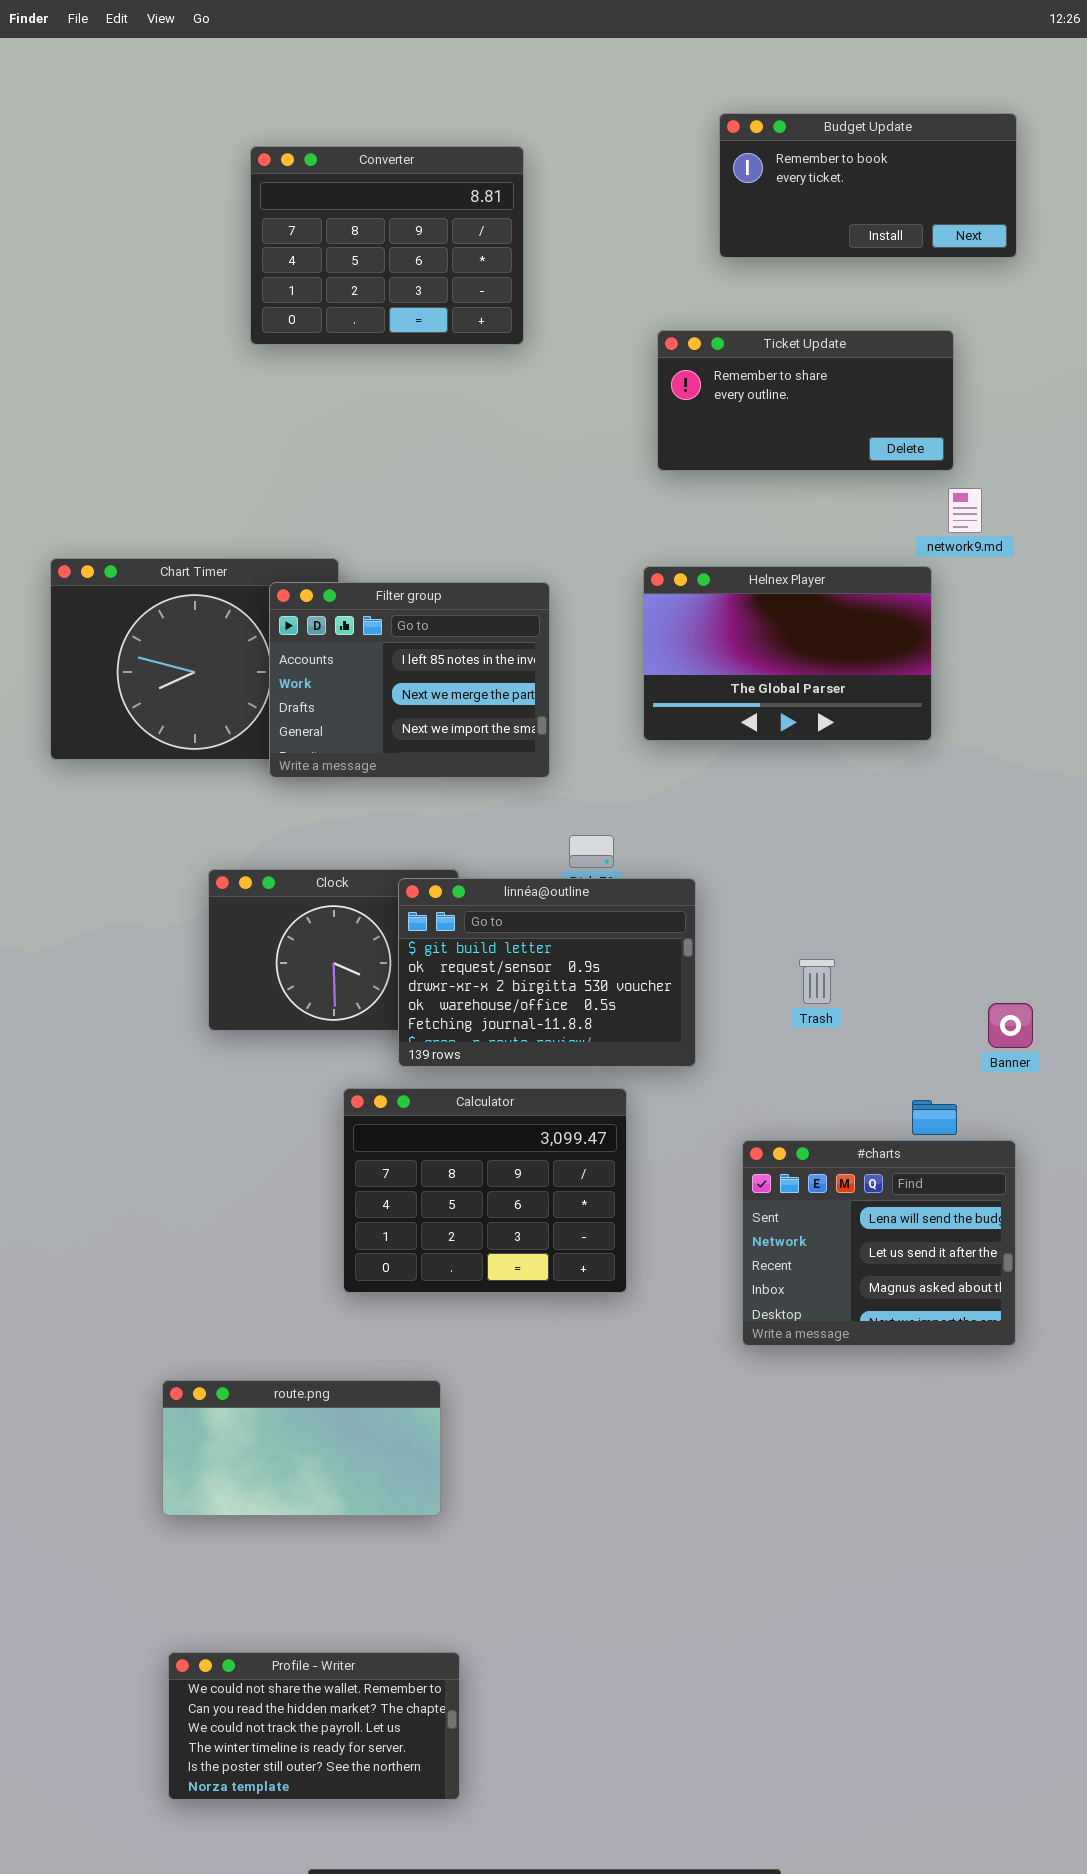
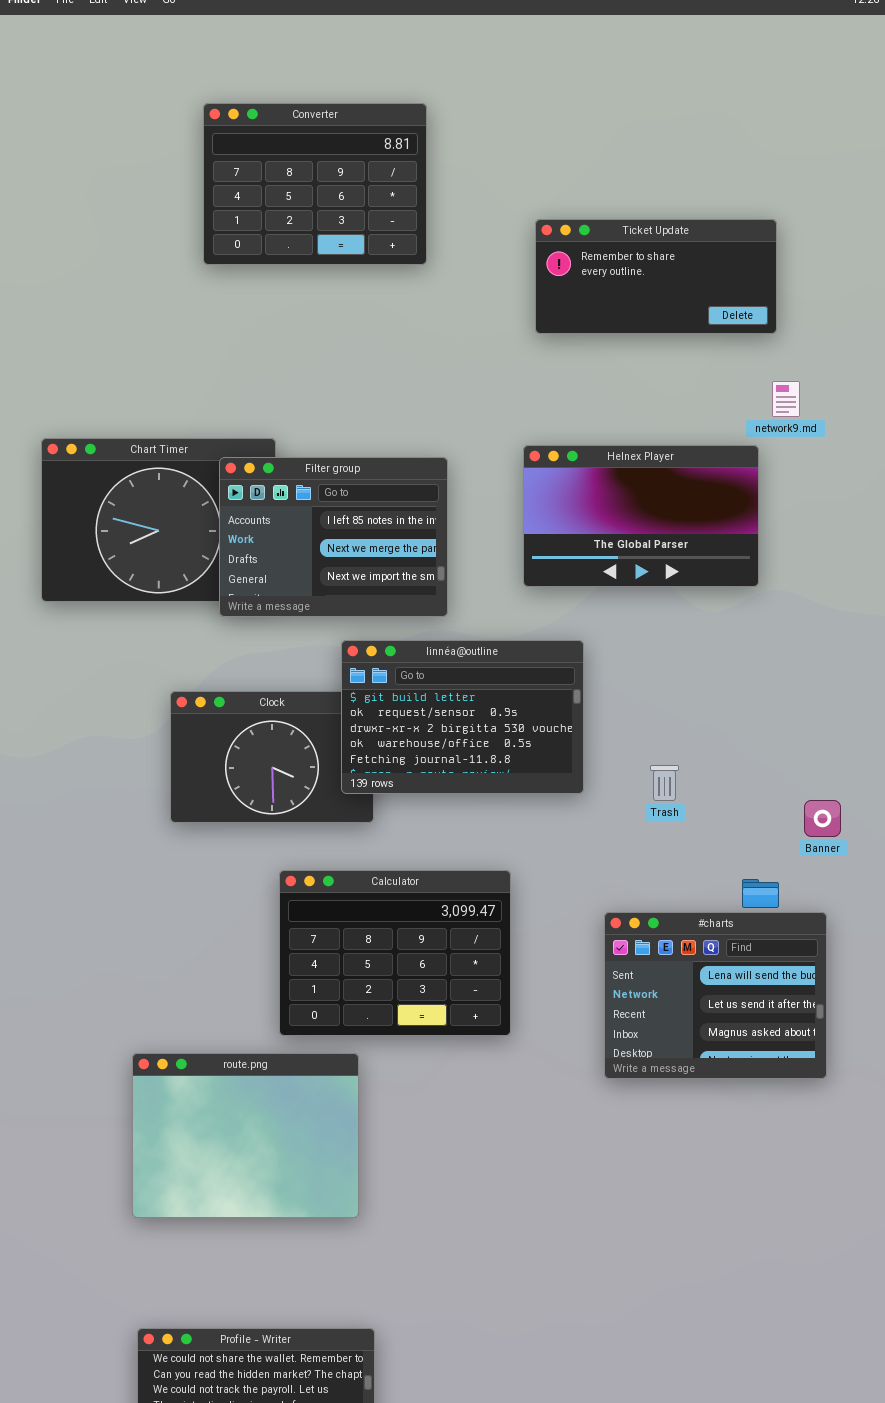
Budget Update: [719,113,1017,258] -> none, closed
Ticket Update: [657,330,954,471] -> [535,219,777,334], moved
linnéa@outline: [398,878,696,1067] -> [341,640,584,794], moved
route.png: [162,1380,441,1516] -> [132,1053,359,1218], resized

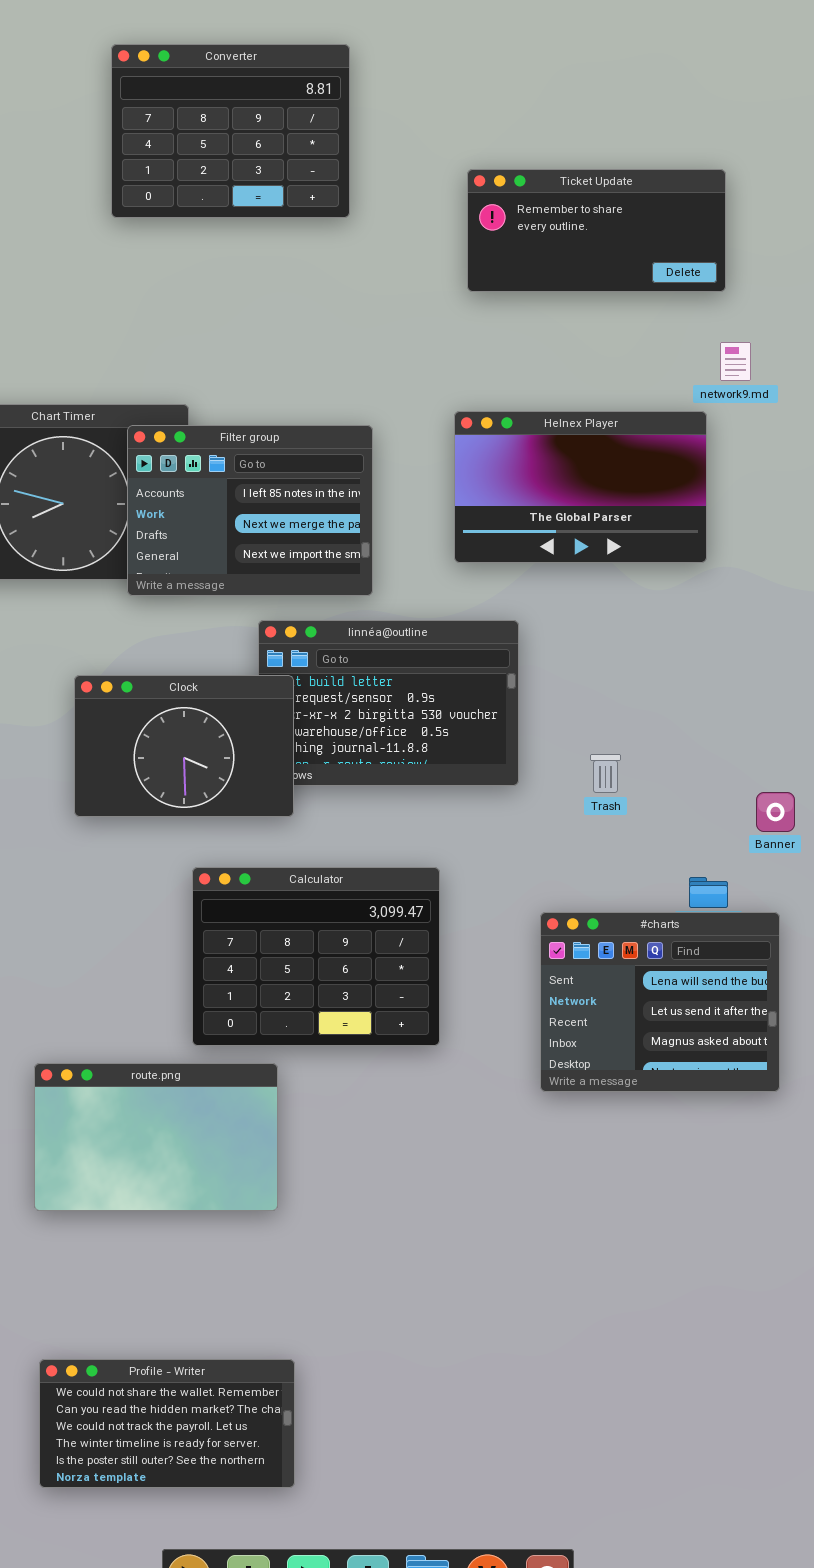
Clock: [170,691,374,823] -> [74,675,294,817], raised
route.png: [132,1053,359,1218] -> [34,1063,278,1211], resized

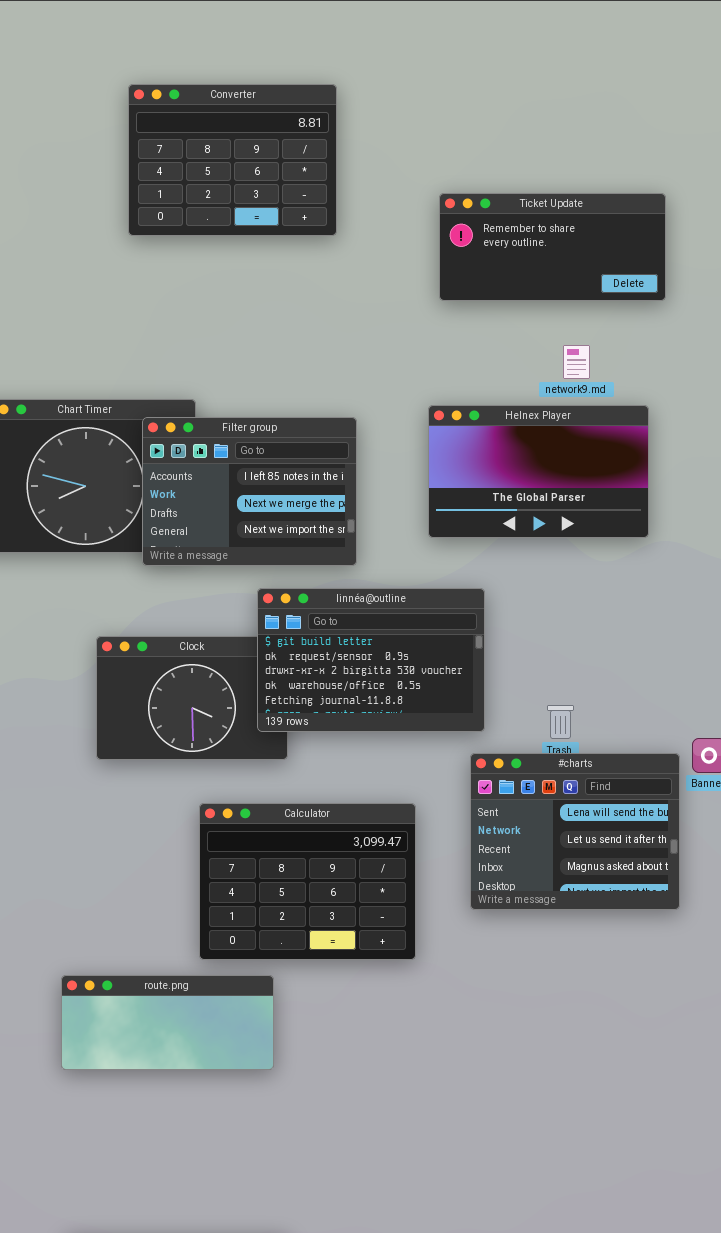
network9.md: [720,342,751,381] -> [563,345,590,379], moved
linnéa@outline: [258,620,519,786] -> [257,588,485,732], raised
#charts: [540,912,780,1092] -> [470,753,680,910], moved
route.png: [34,1063,278,1211] -> [61,975,274,1070], resized

